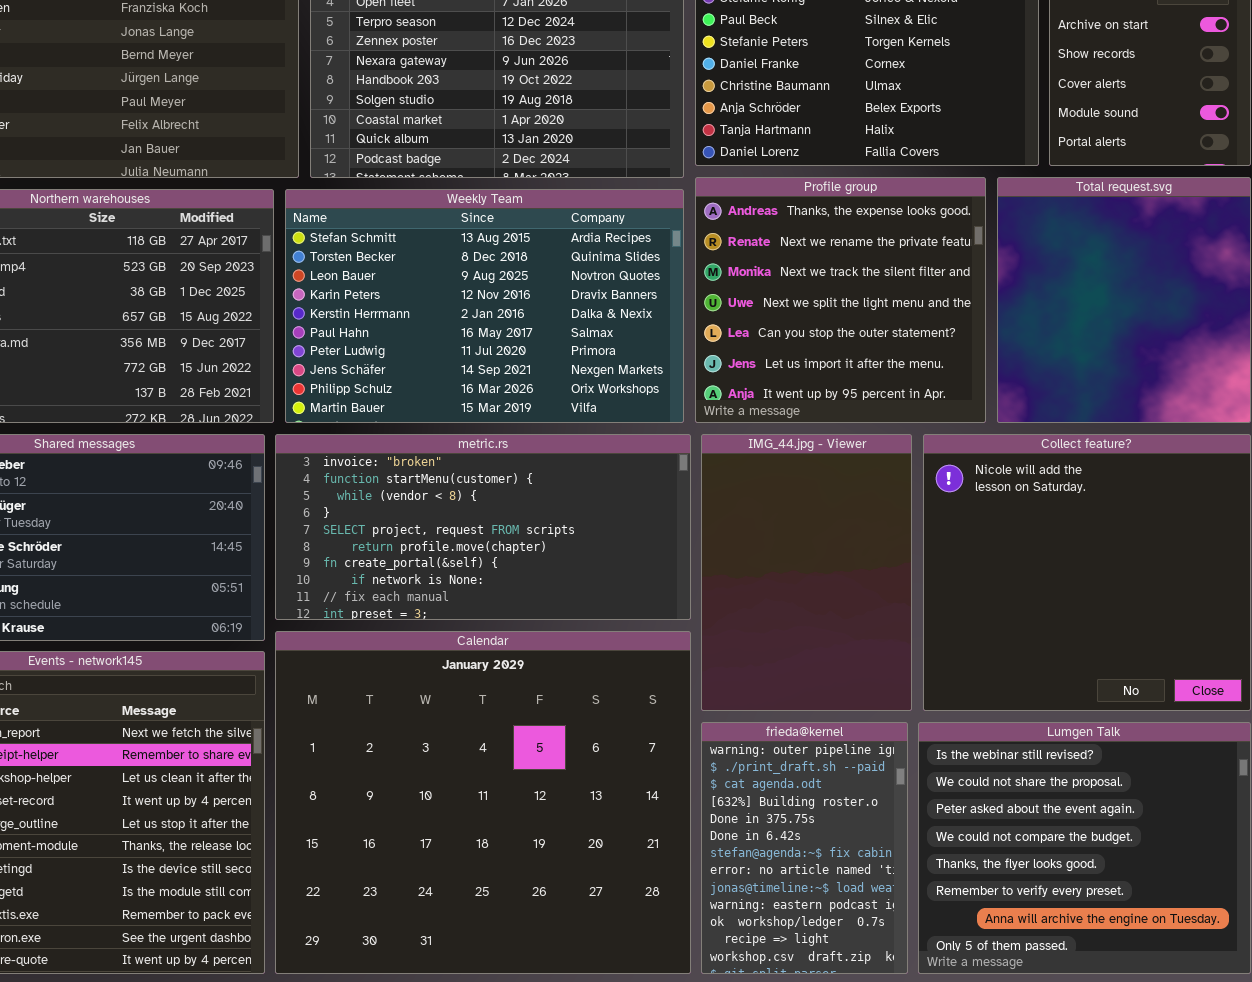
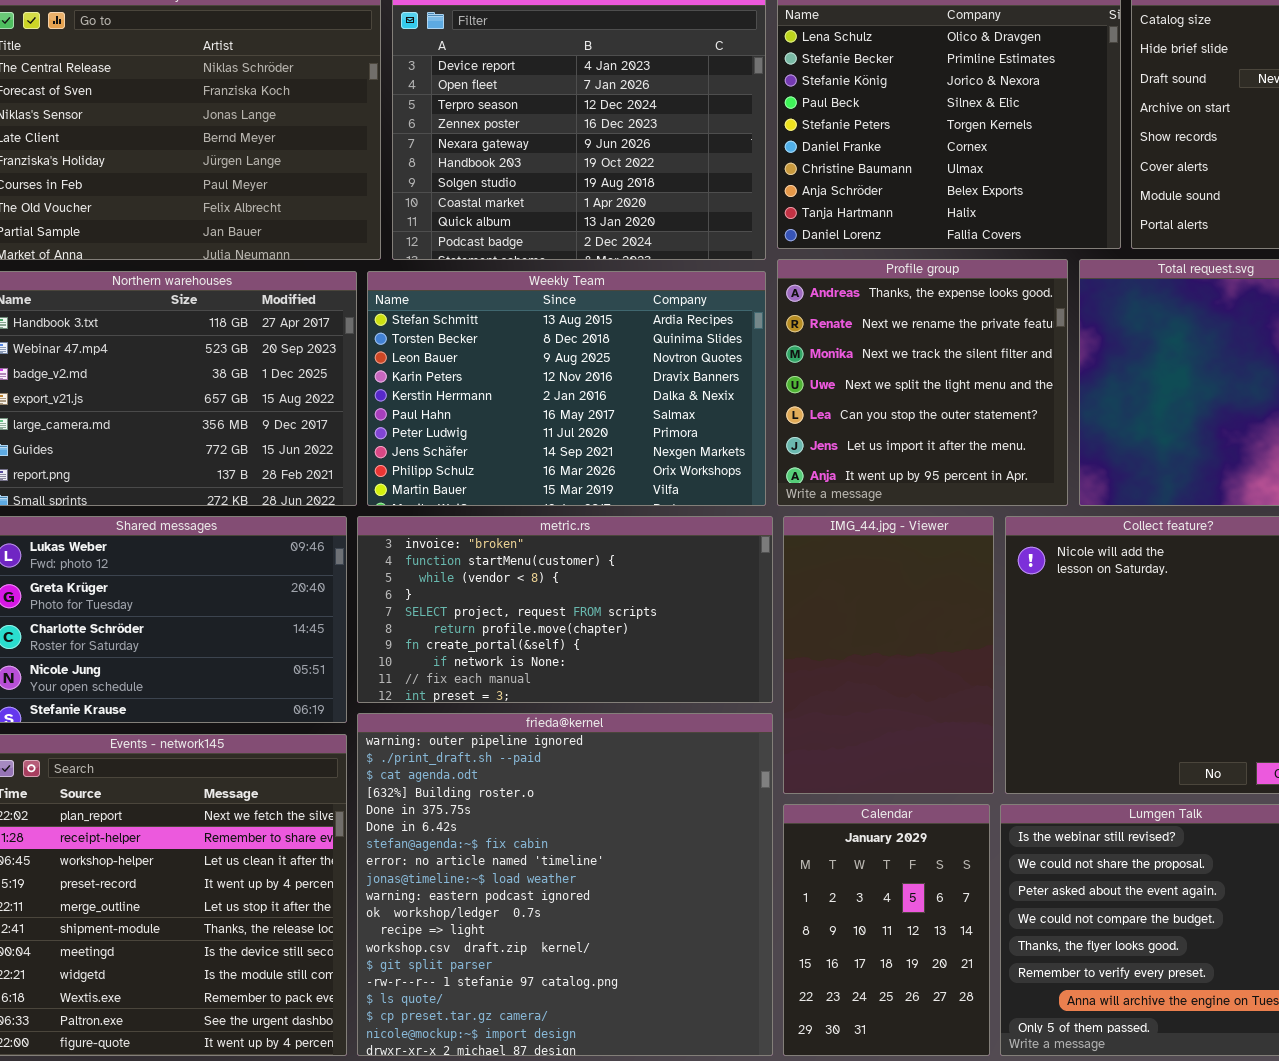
Calendar: [275,631,691,974] -> [783,804,990,1056], moved, resized
frieda@kernel: [701,722,908,974] -> [357,713,773,1056], moved, resized

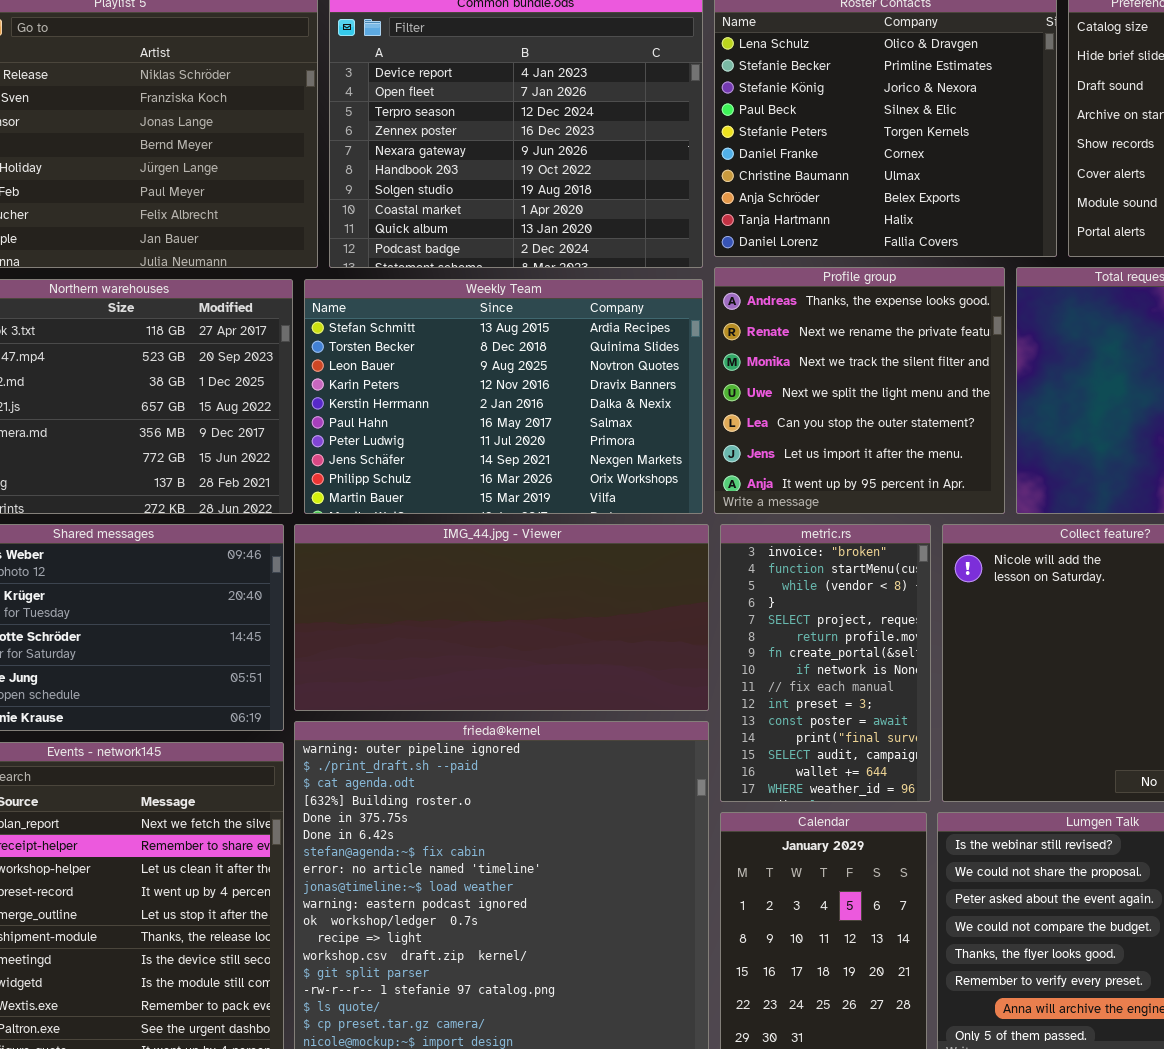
metric.rs: [357,516,773,703] -> [720,524,931,802], moved, resized
IMG_44.jpg - Viewer: [783,516,994,794] -> [294,524,709,711], moved, resized

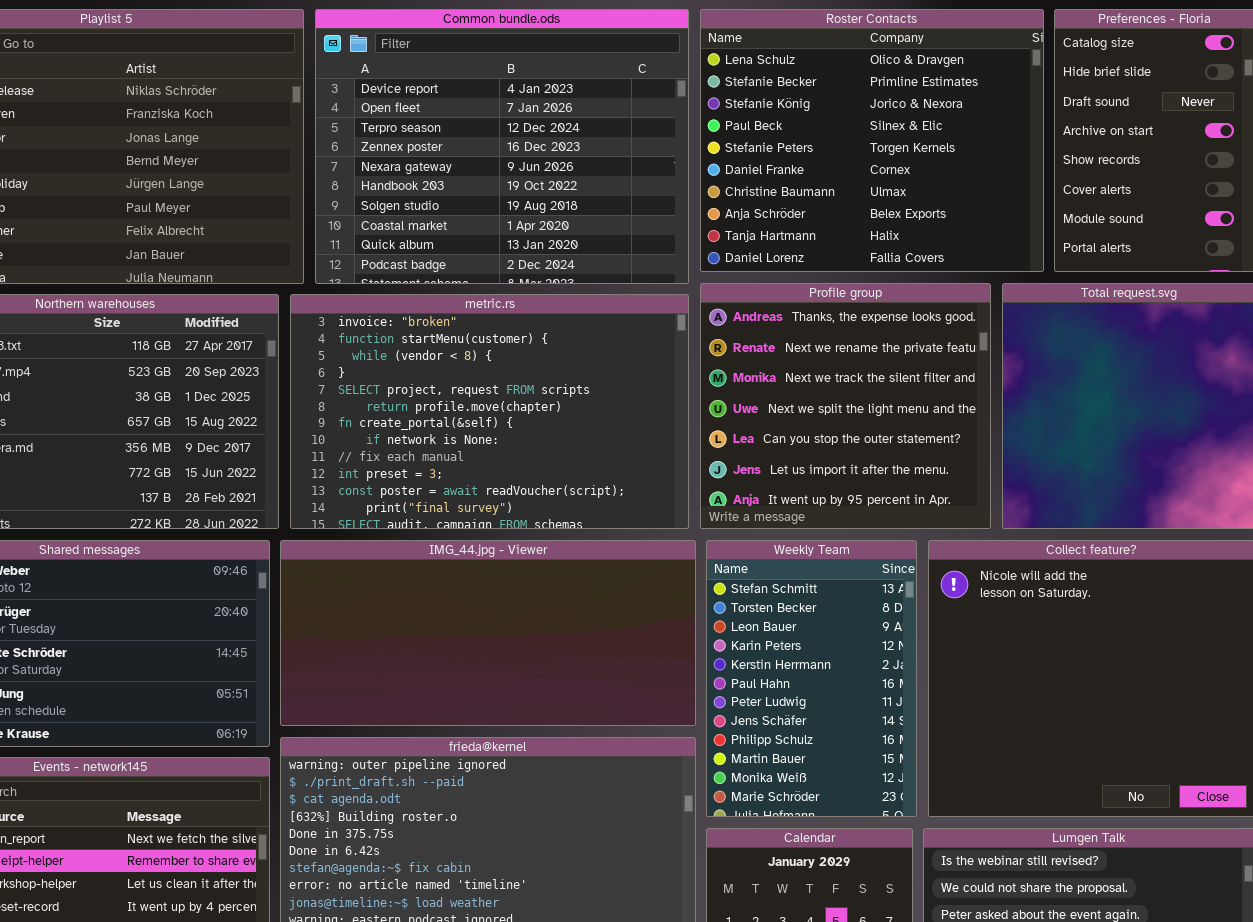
Weekly Team: [304,279,703,514] -> [706,540,917,817], moved, resized
metric.rs: [720,524,931,802] -> [290,294,689,529], moved, resized

